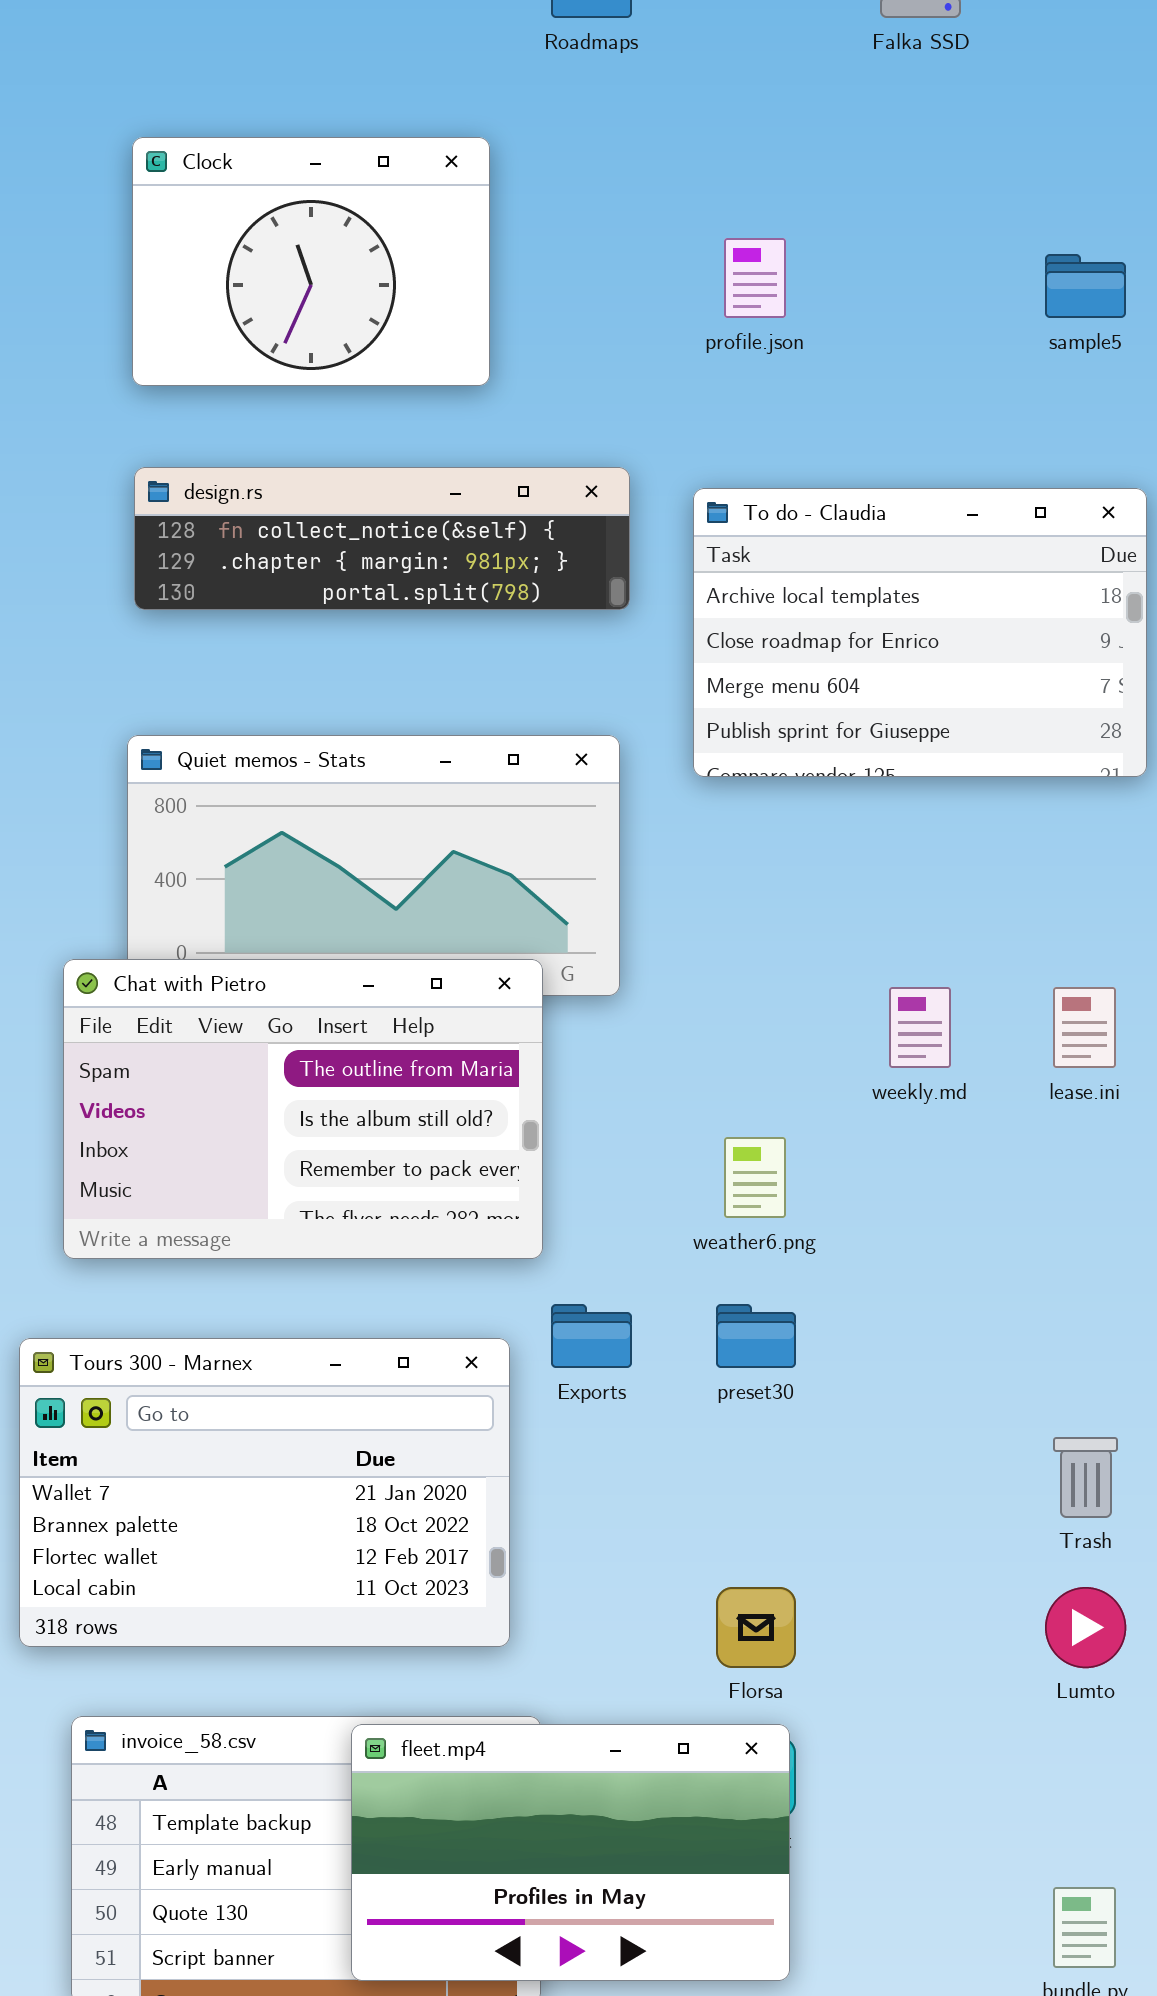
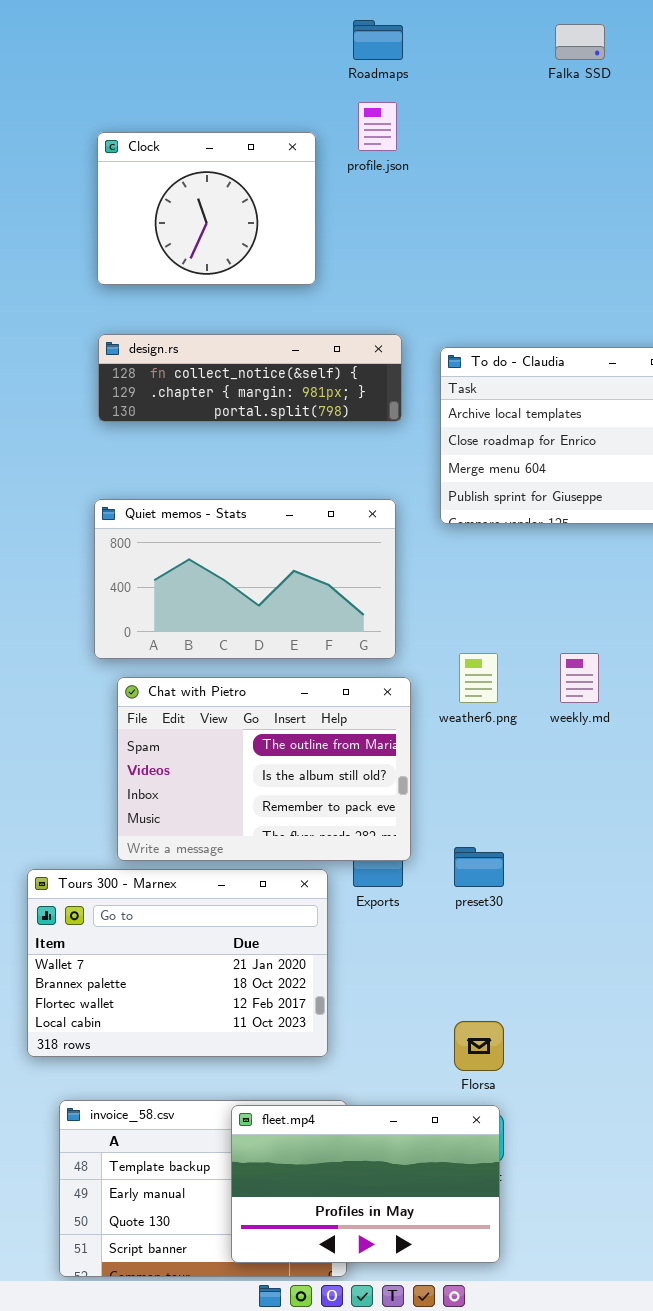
profile.json: [724,238,786,318] -> [358,102,397,151], moved
Chat with Pietro: [63,959,543,1259] -> [117,677,411,861], moved
weather6.png: [724,1137,786,1218] -> [459,653,498,703], moved

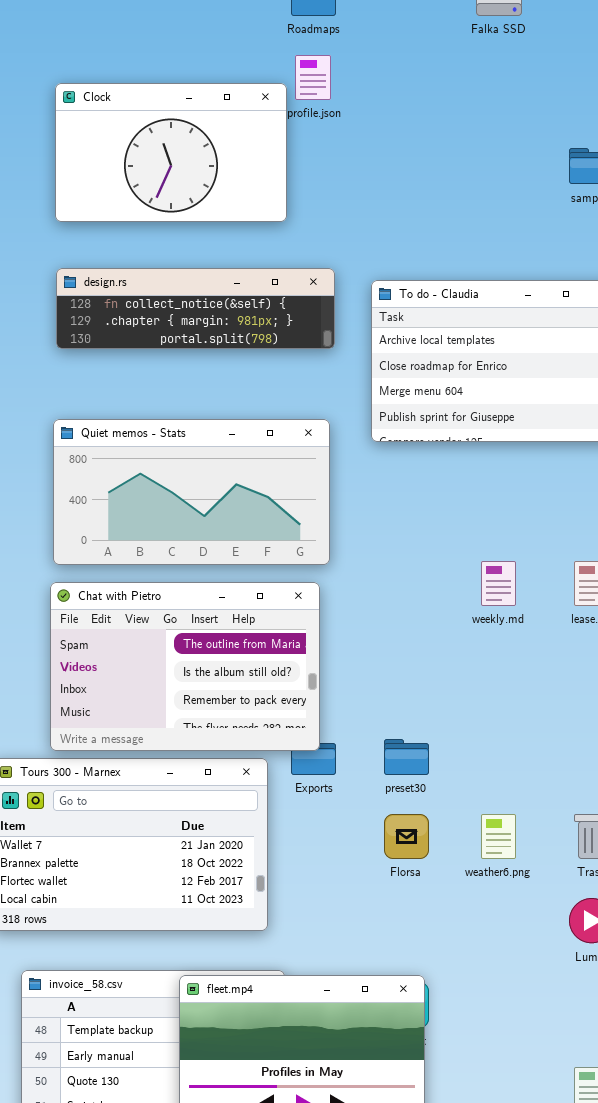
Clock: [97,132,316,285] -> [55,83,287,222], resized
weather6.png: [459,653,498,703] -> [481,814,516,859], moved
Chat with Pietro: [117,677,411,861] -> [50,582,320,751], moved
Florsa: [454,1021,504,1071] -> [384,814,429,859], moved

